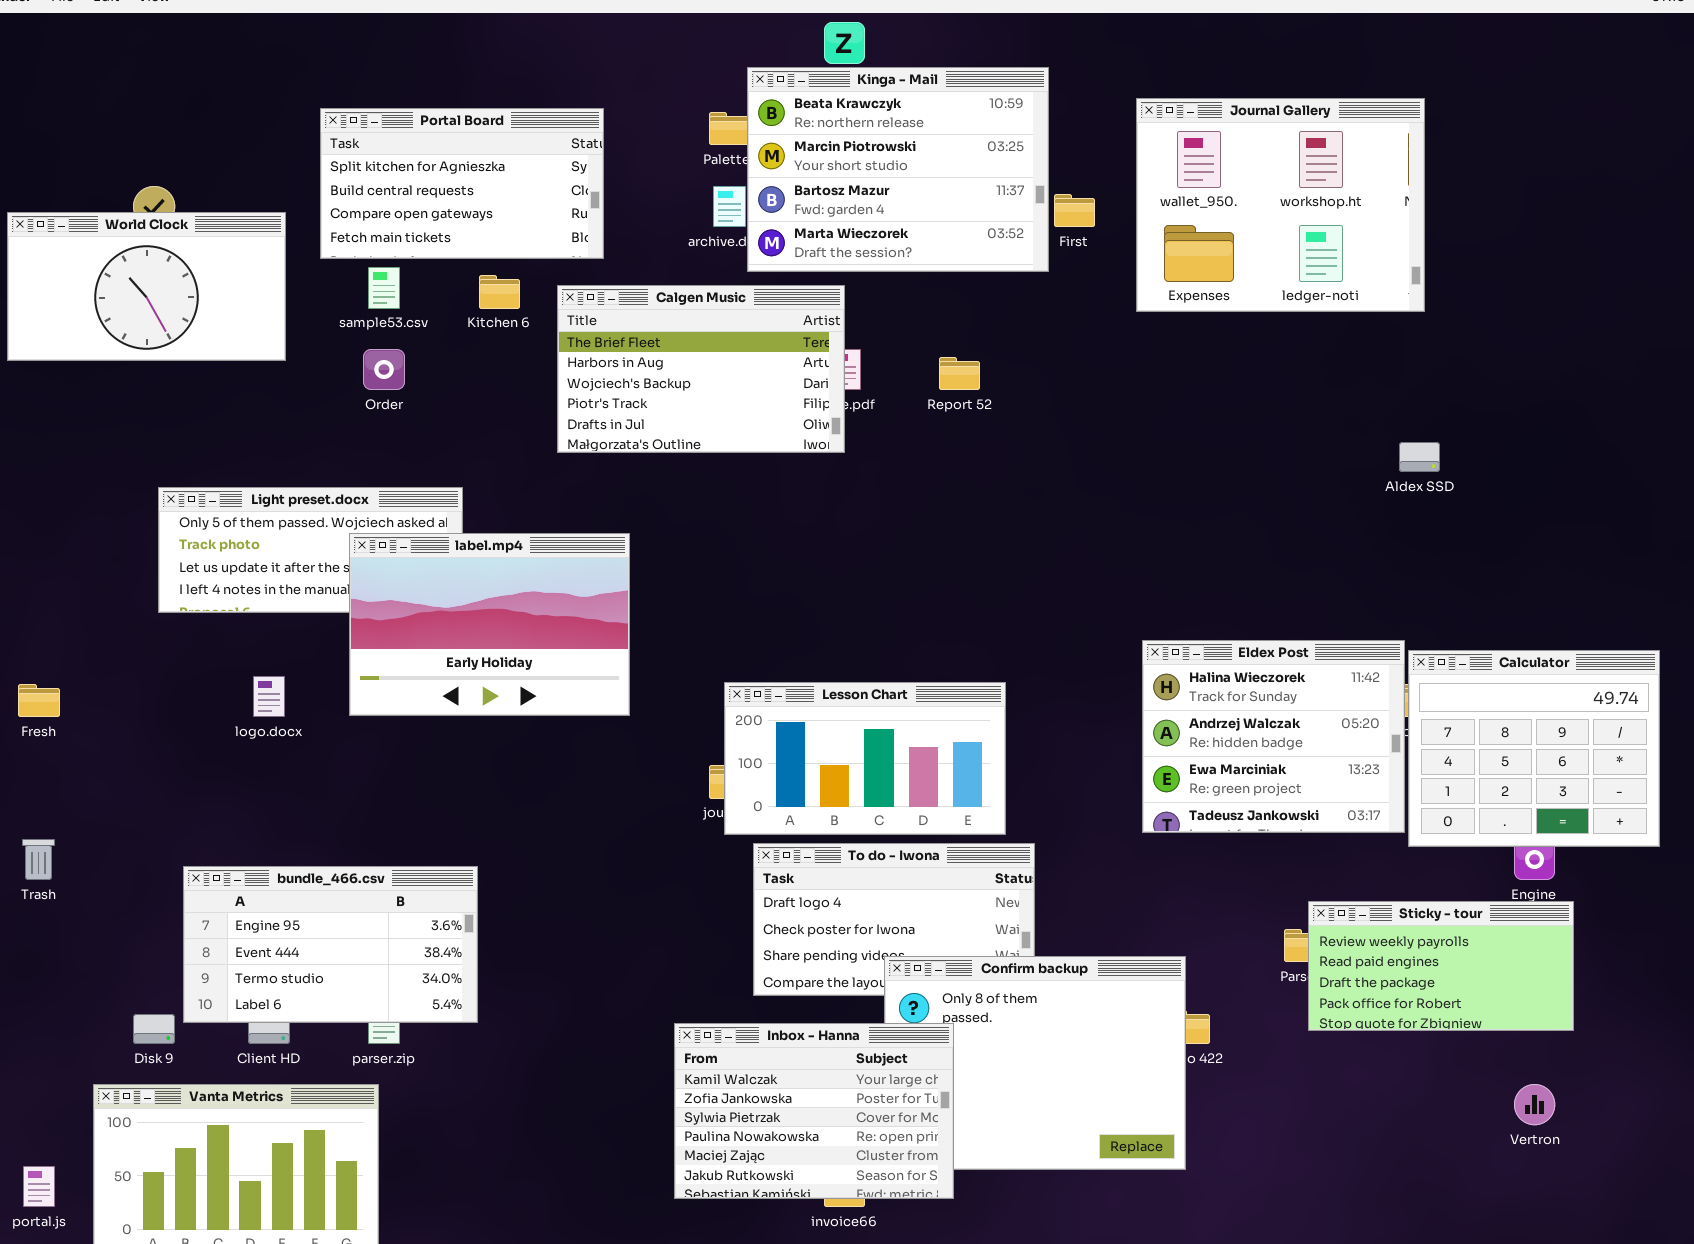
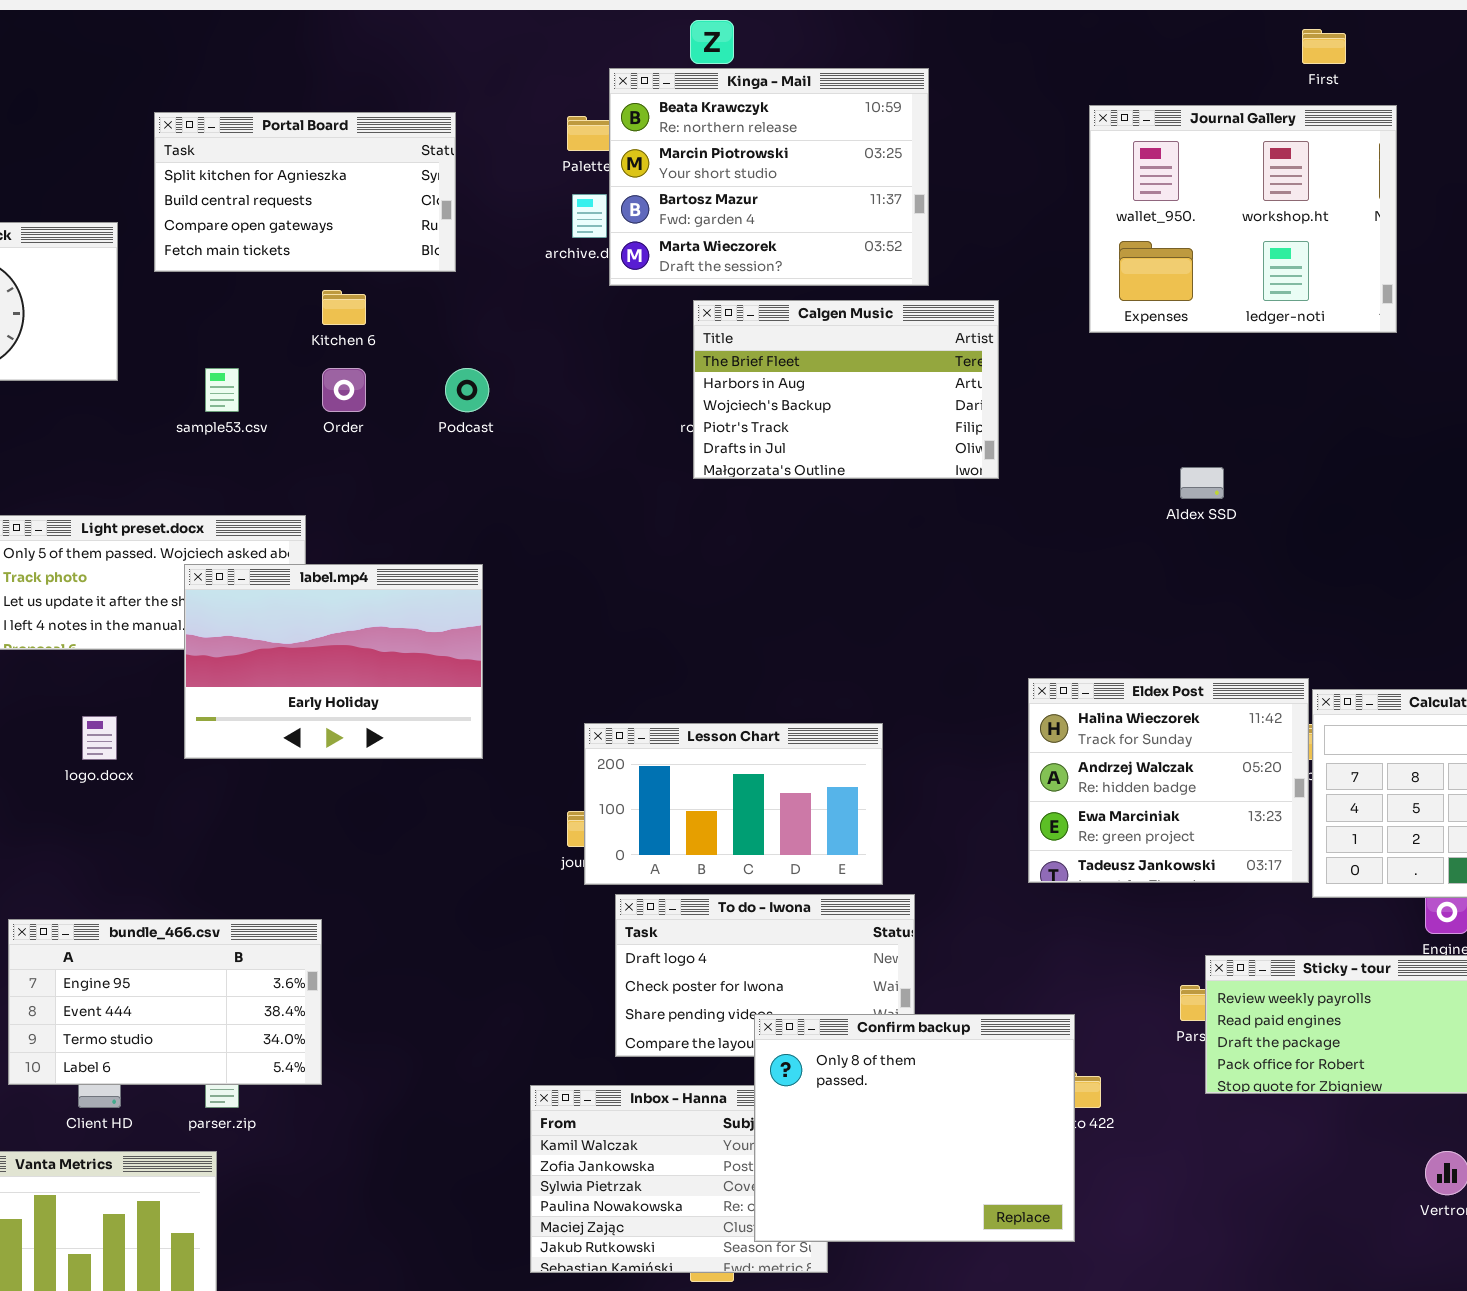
Journal Gallery: [1136,98,1425,312] -> [1089,105,1397,333], moved
First: [1054,194,1095,227] -> [1302,29,1346,64], moved
sample53.csv: [368,267,400,309] -> [205,368,239,412], moved
Calgen Music: [557,285,845,453] -> [693,300,999,479], moved
Order: [363,349,405,390] -> [322,368,366,412], moved
Aldex SSD: [1399,442,1440,472] -> [1180,467,1224,499], moved
Confirm backup: [884,956,1186,1170] -> [754,1014,1075,1242], raised

